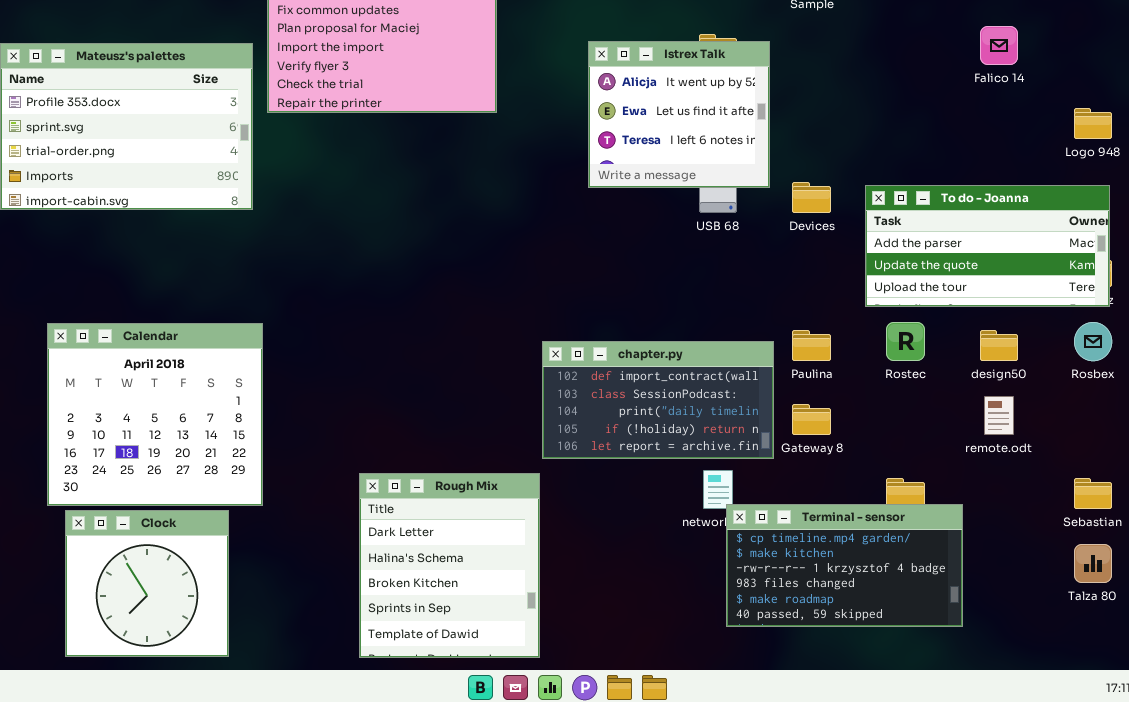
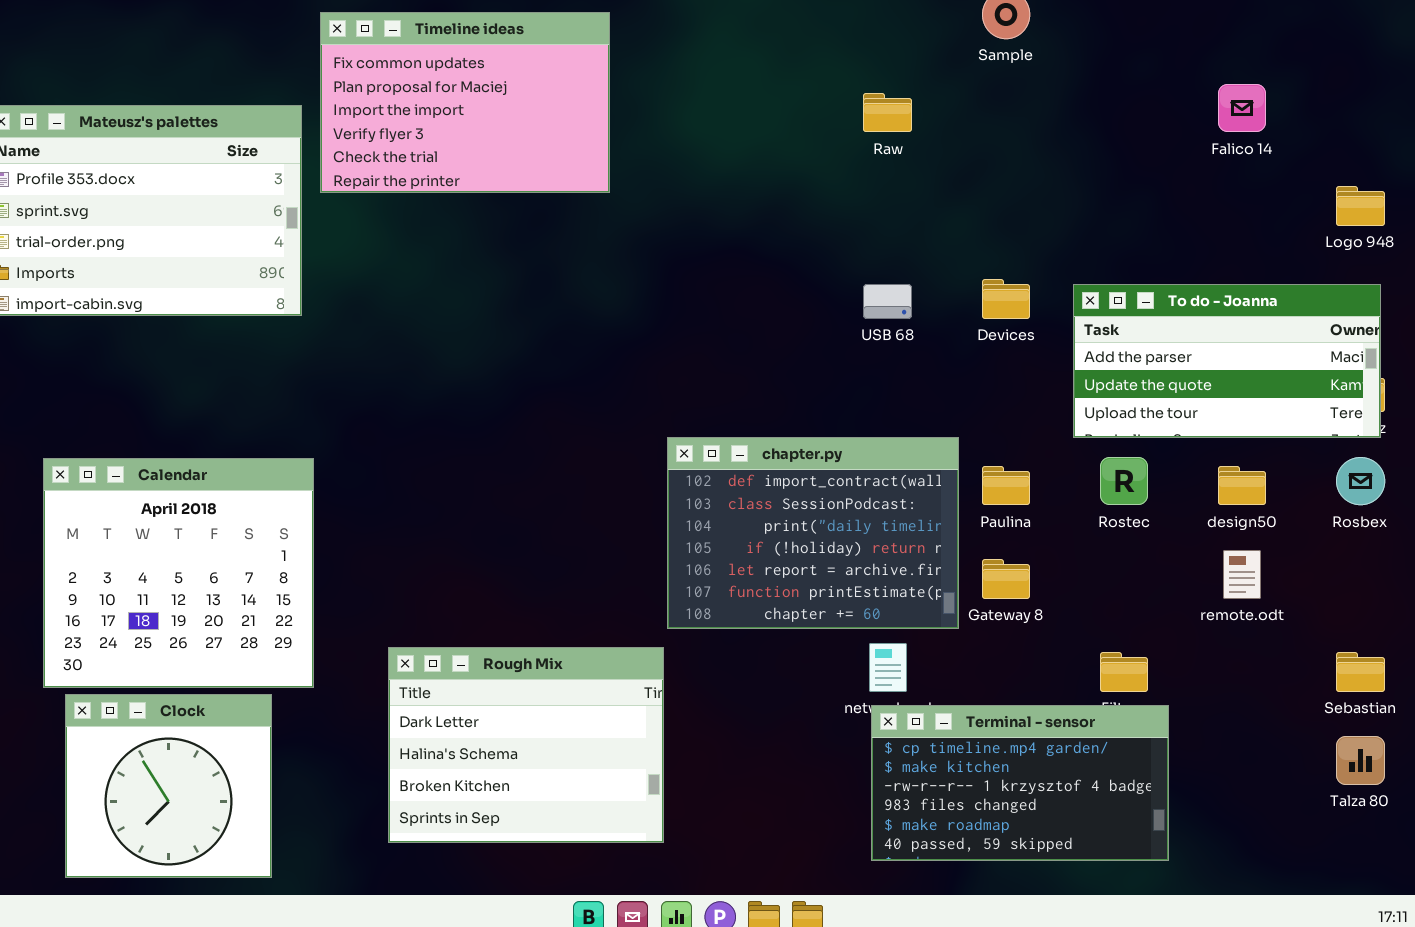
Istrex Talk: [588,41,770,188] -> none, closed
chapter.py: [542,341,774,459] -> [667,437,959,629], resized
Rough Mix: [359,473,540,658] -> [388,647,664,843], resized
Terminal - sensor: [726,504,963,627] -> [871,705,1169,861], moved

